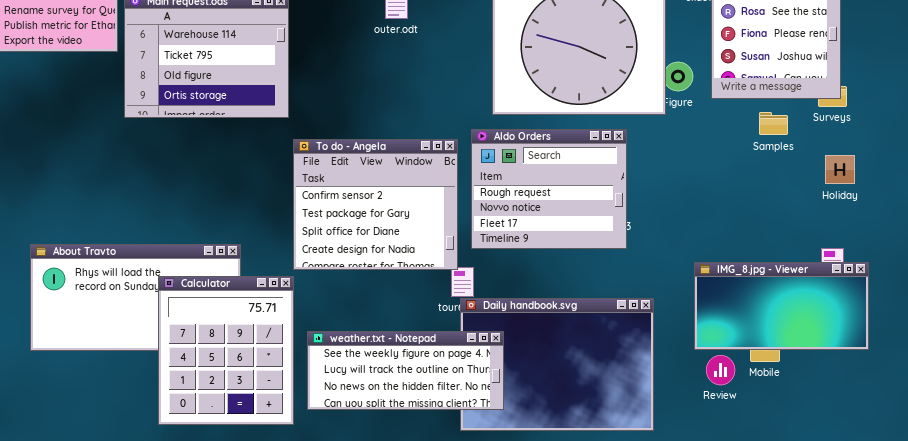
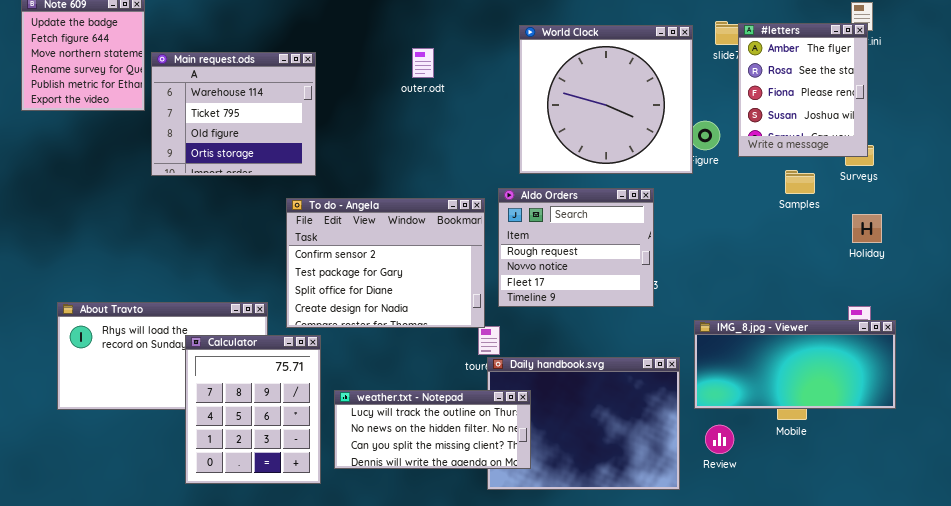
To do - Angela: [293,139,458,270] -> [286,198,485,328], resized
IMG_8.jpg - Viewer: [694,262,869,350] -> [694,320,896,409], resized
weather.txt - Notepad: [307,331,504,410] -> [334,390,531,469], scrolled down 1 row
Review: [706,355,735,385] -> [705,425,734,454], moved

